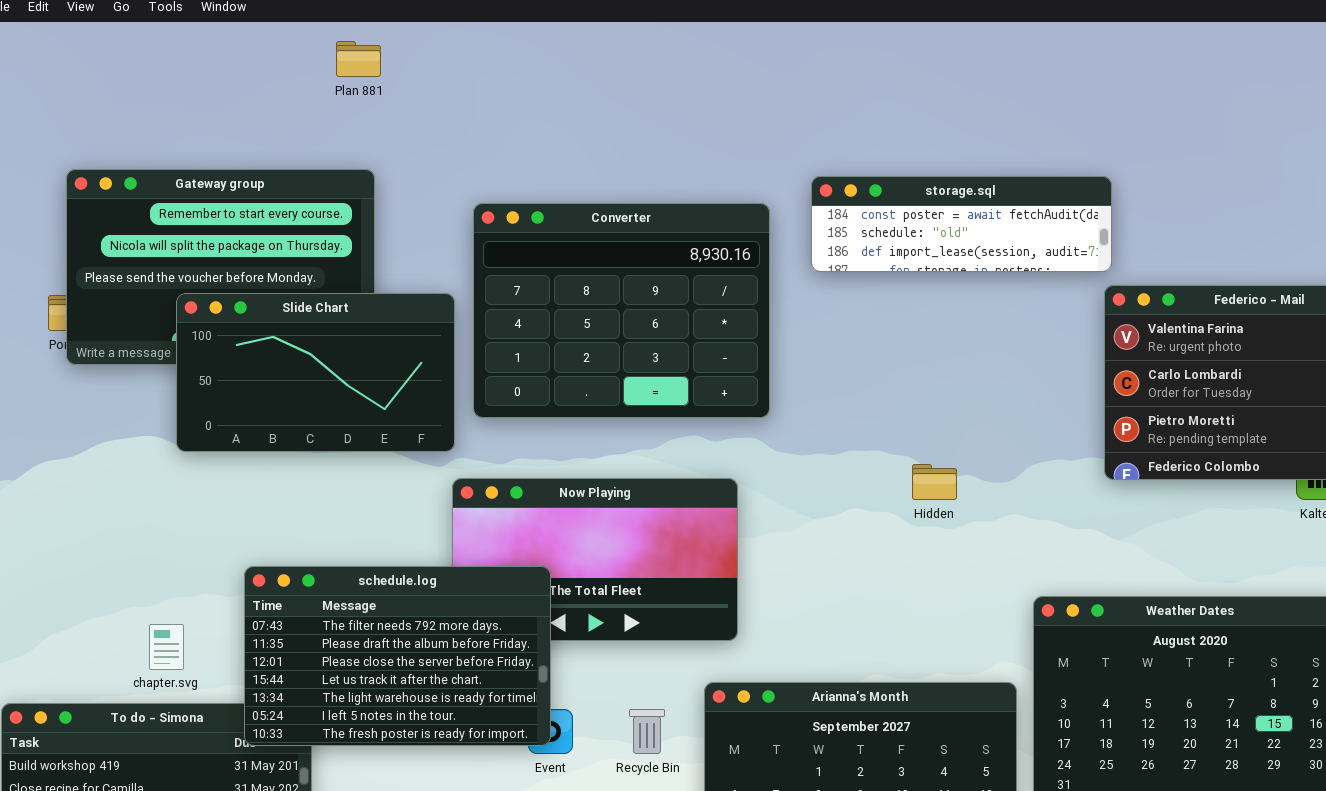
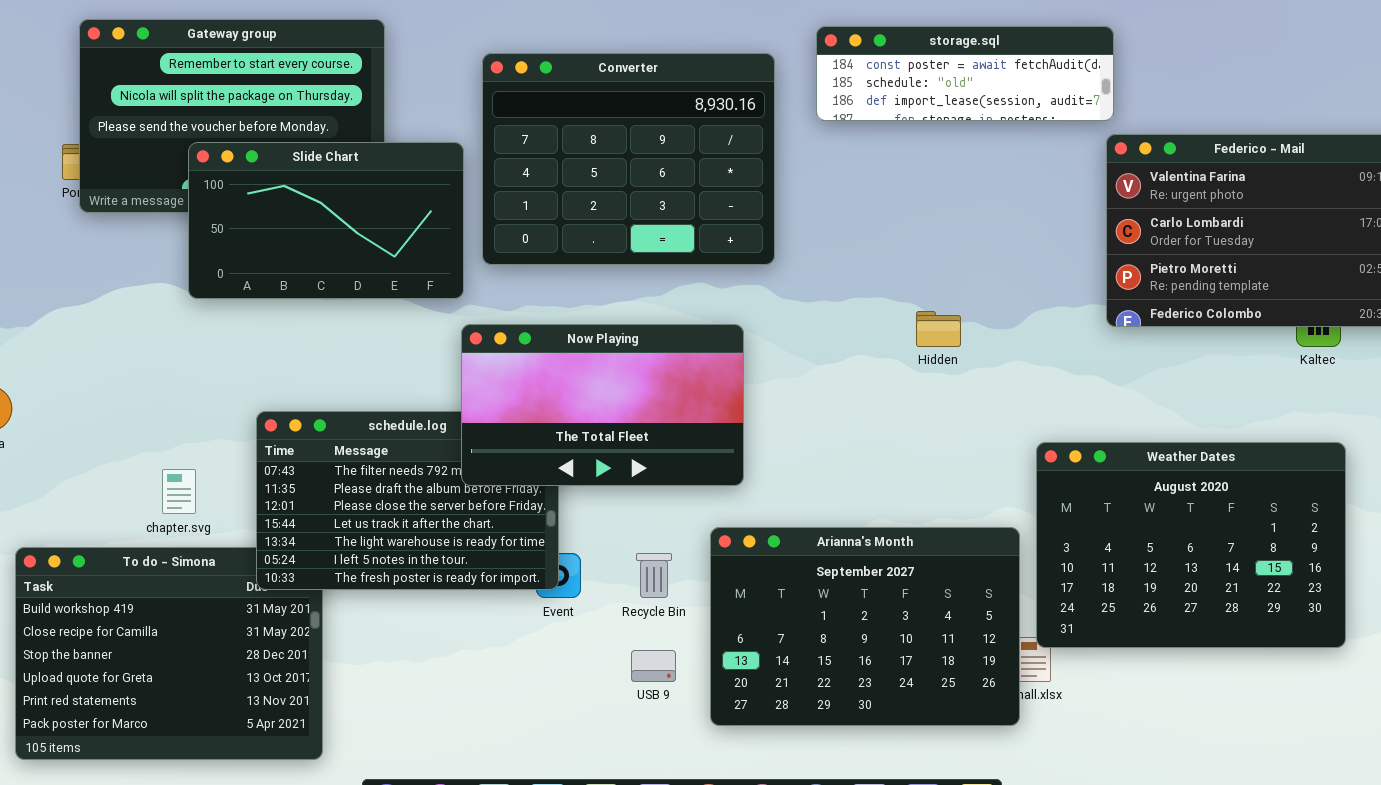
Now Playing: [452,478,738,641] -> [461,324,744,486], raised

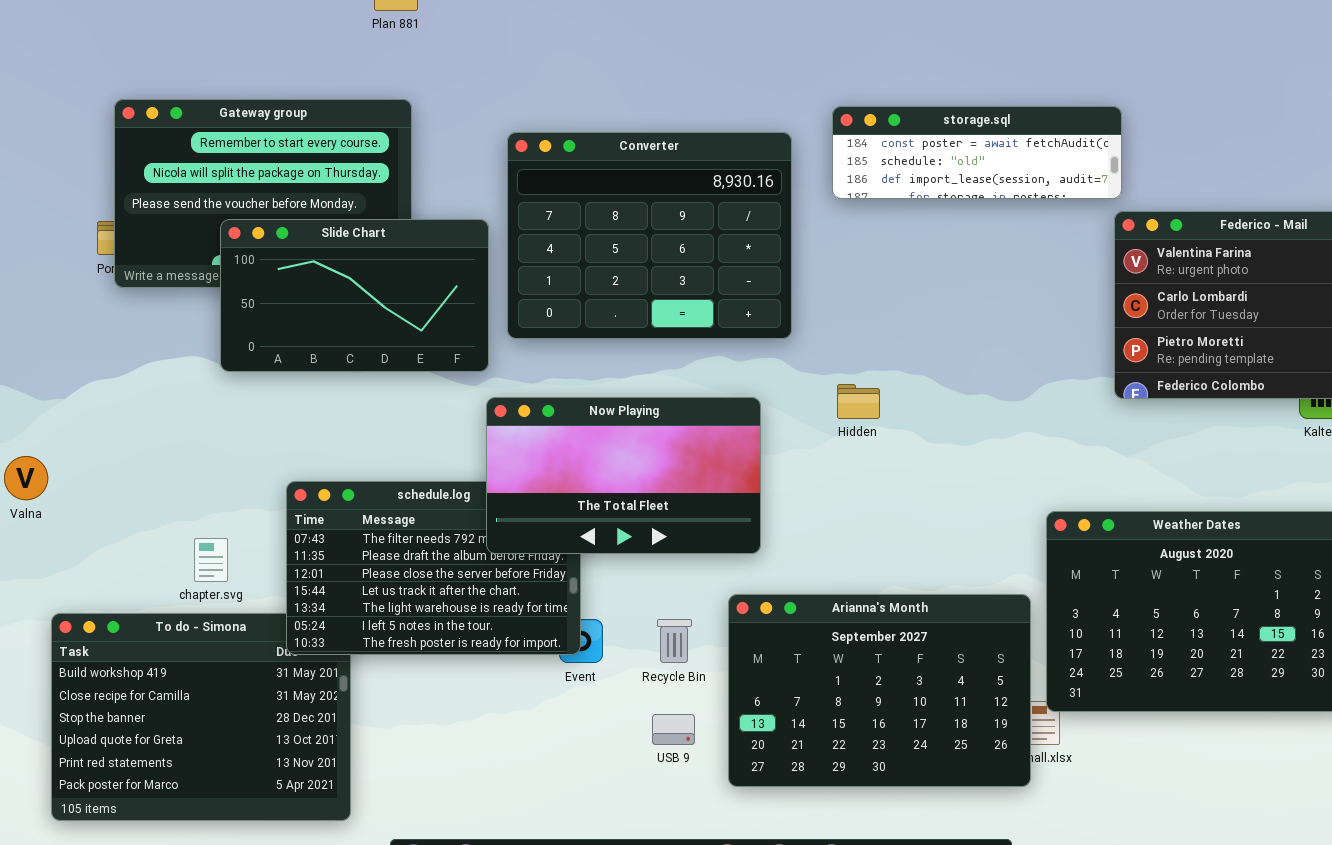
Hidden: [916,311,961,347] -> [837,384,880,419], moved

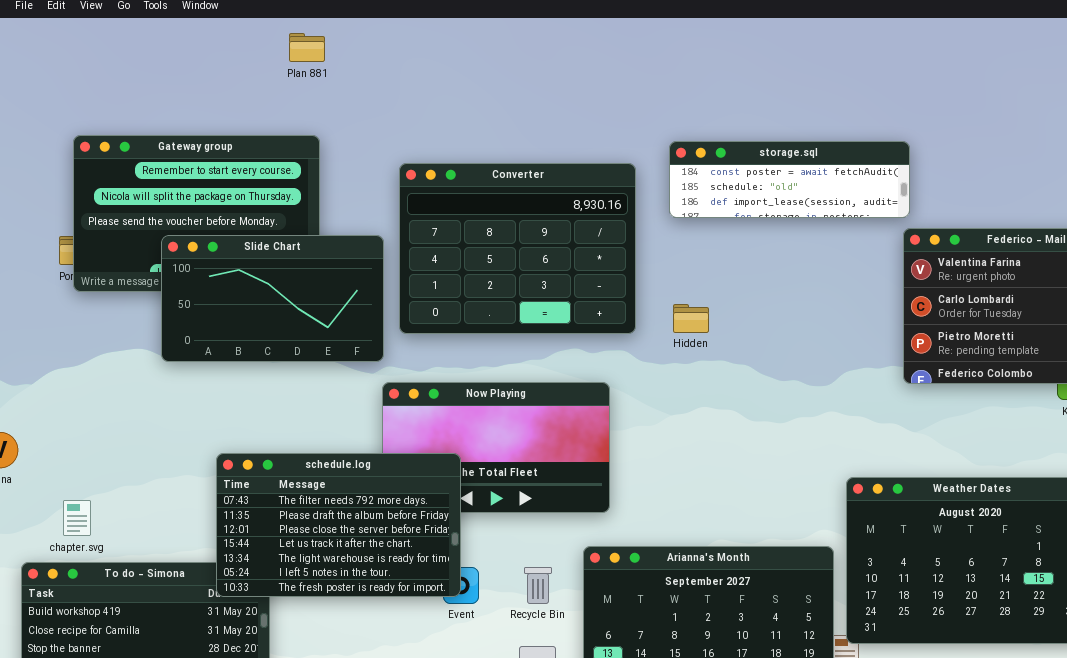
Hidden: [837,384,880,419] -> [673,304,709,333], moved
schedule.log: [286,481,581,655] -> [216,453,461,597], raised
chapter.svg: [194,538,228,582] -> [63,500,91,536], moved

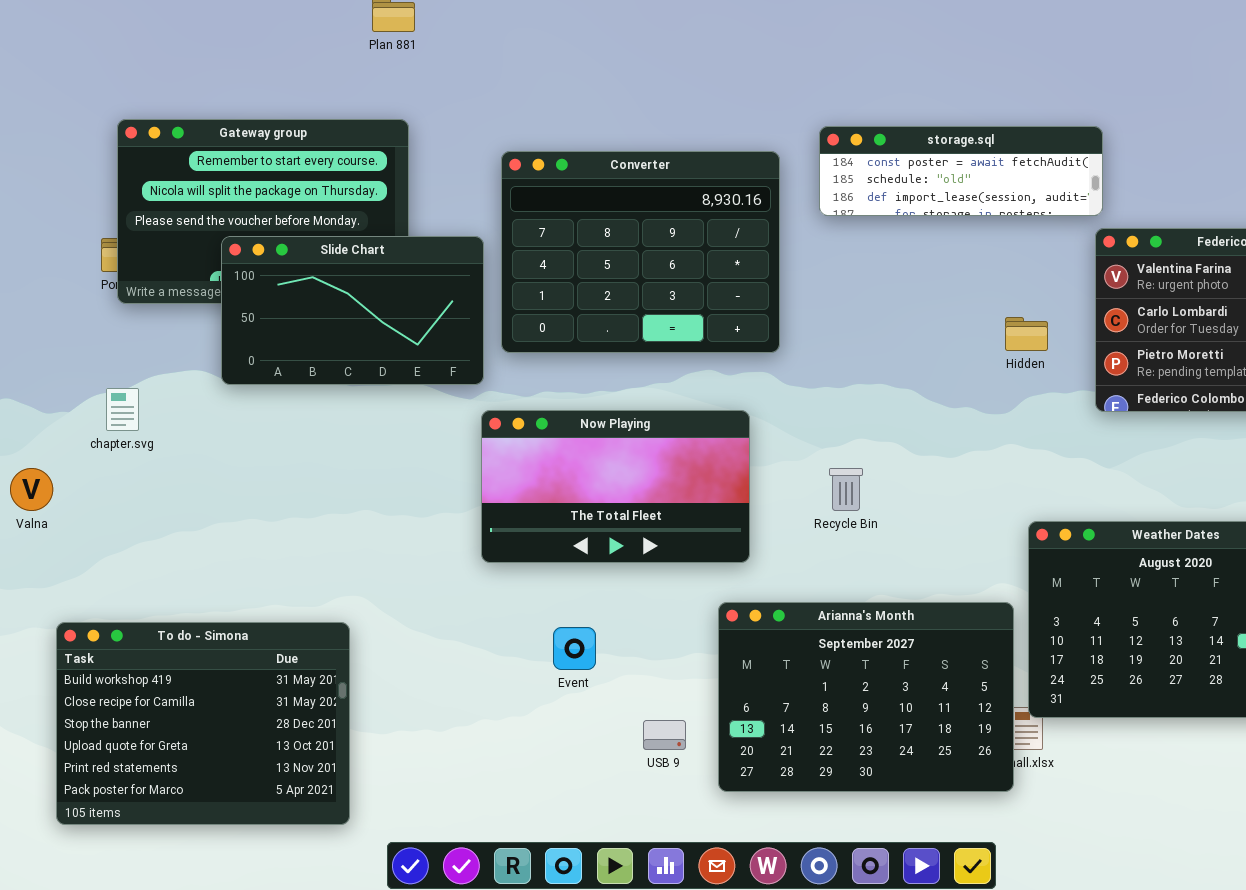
Hidden: [673,304,709,333] -> [1005,317,1048,351], moved
schedule.log: [216,453,461,597] -> none, closed
chapter.svg: [63,500,91,536] -> [106,388,139,431], moved
Recycle Bin: [524,567,552,604] -> [829,468,863,511], moved

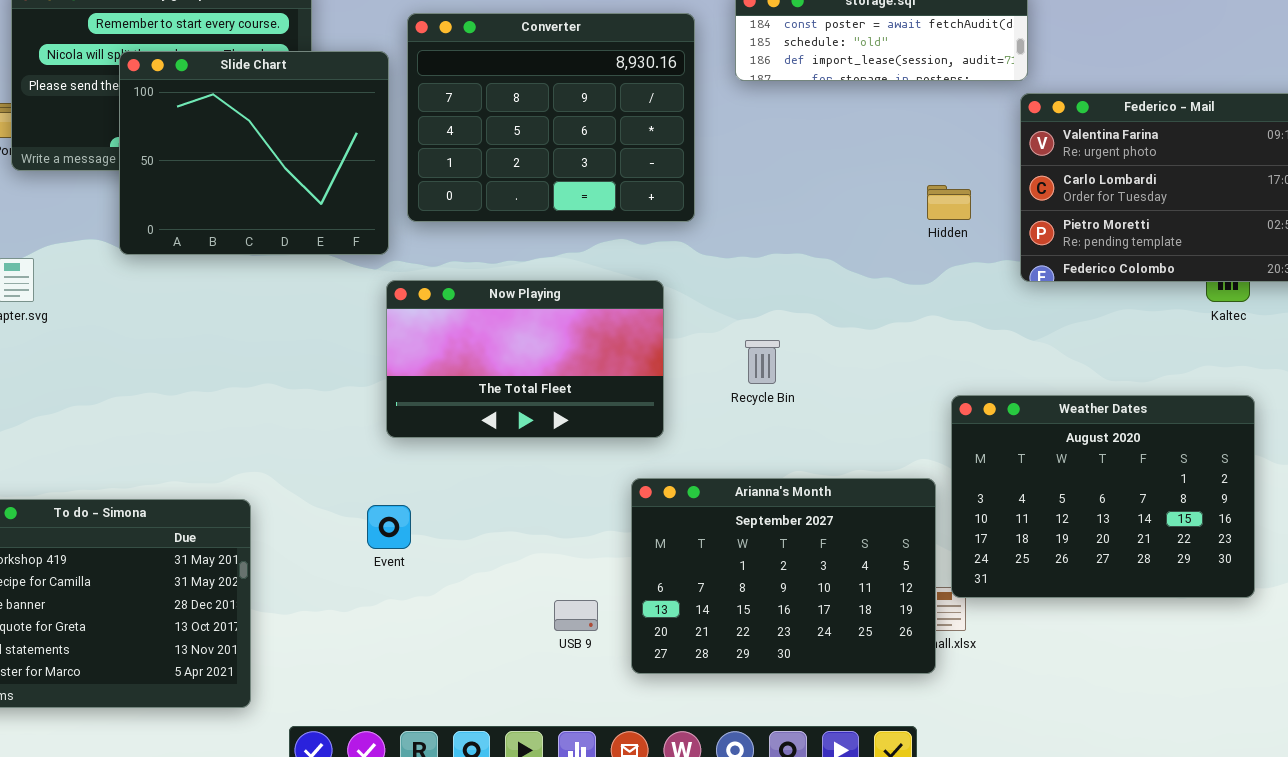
Slide Chart: [221,236,484,385] -> [119,51,389,255], resized
Event: [553,627,596,670] -> [367,505,411,549], moved

